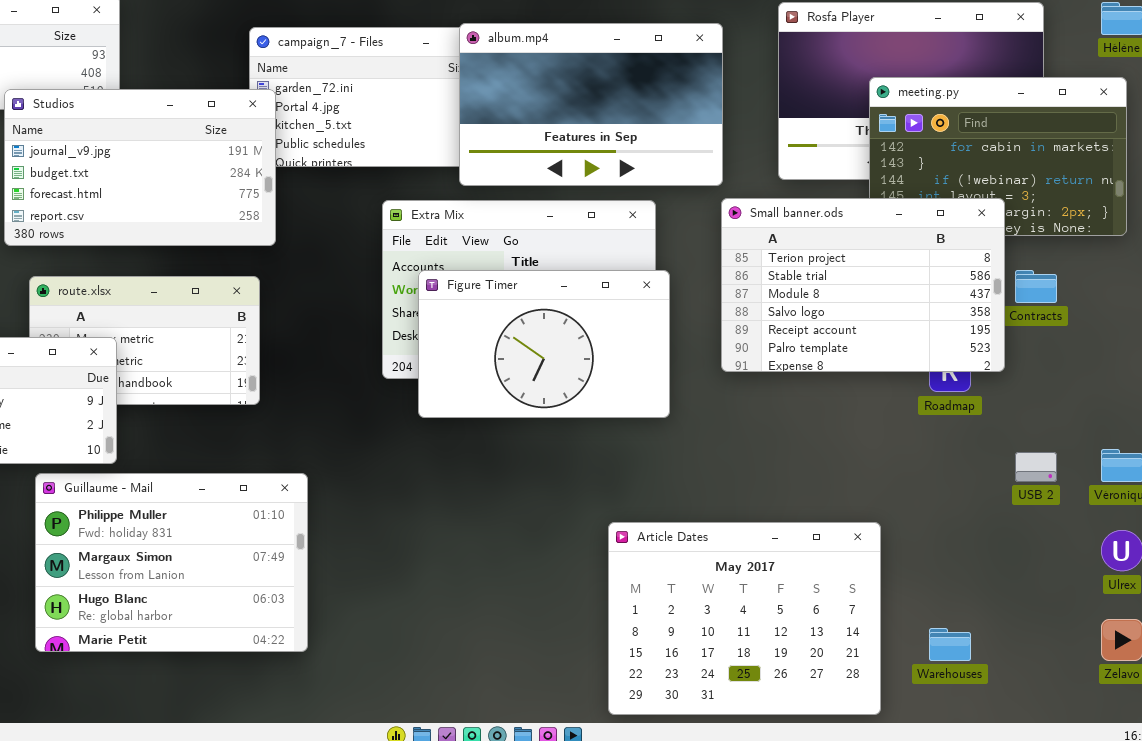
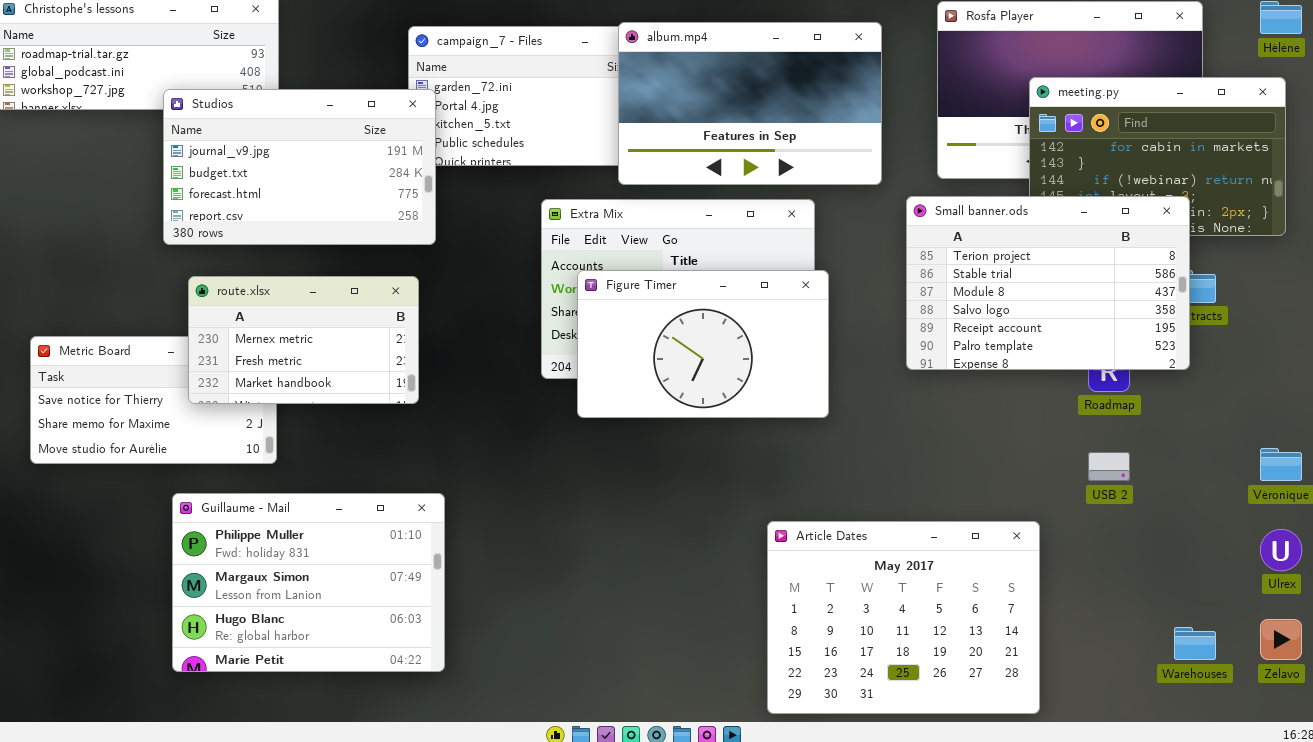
Small banner.ods: [721,198,1005,372] -> [906,196,1190,370], moved
route.xlsx: [29,276,260,405] -> [188,276,419,404], raised
USB 2: [1015,452,1057,482] -> [1088,452,1130,481], moved
Guillaume - Mail: [35,473,308,652] -> [172,493,445,672], moved
Warehouses: [929,628,971,661] -> [1174,627,1216,660], moved

